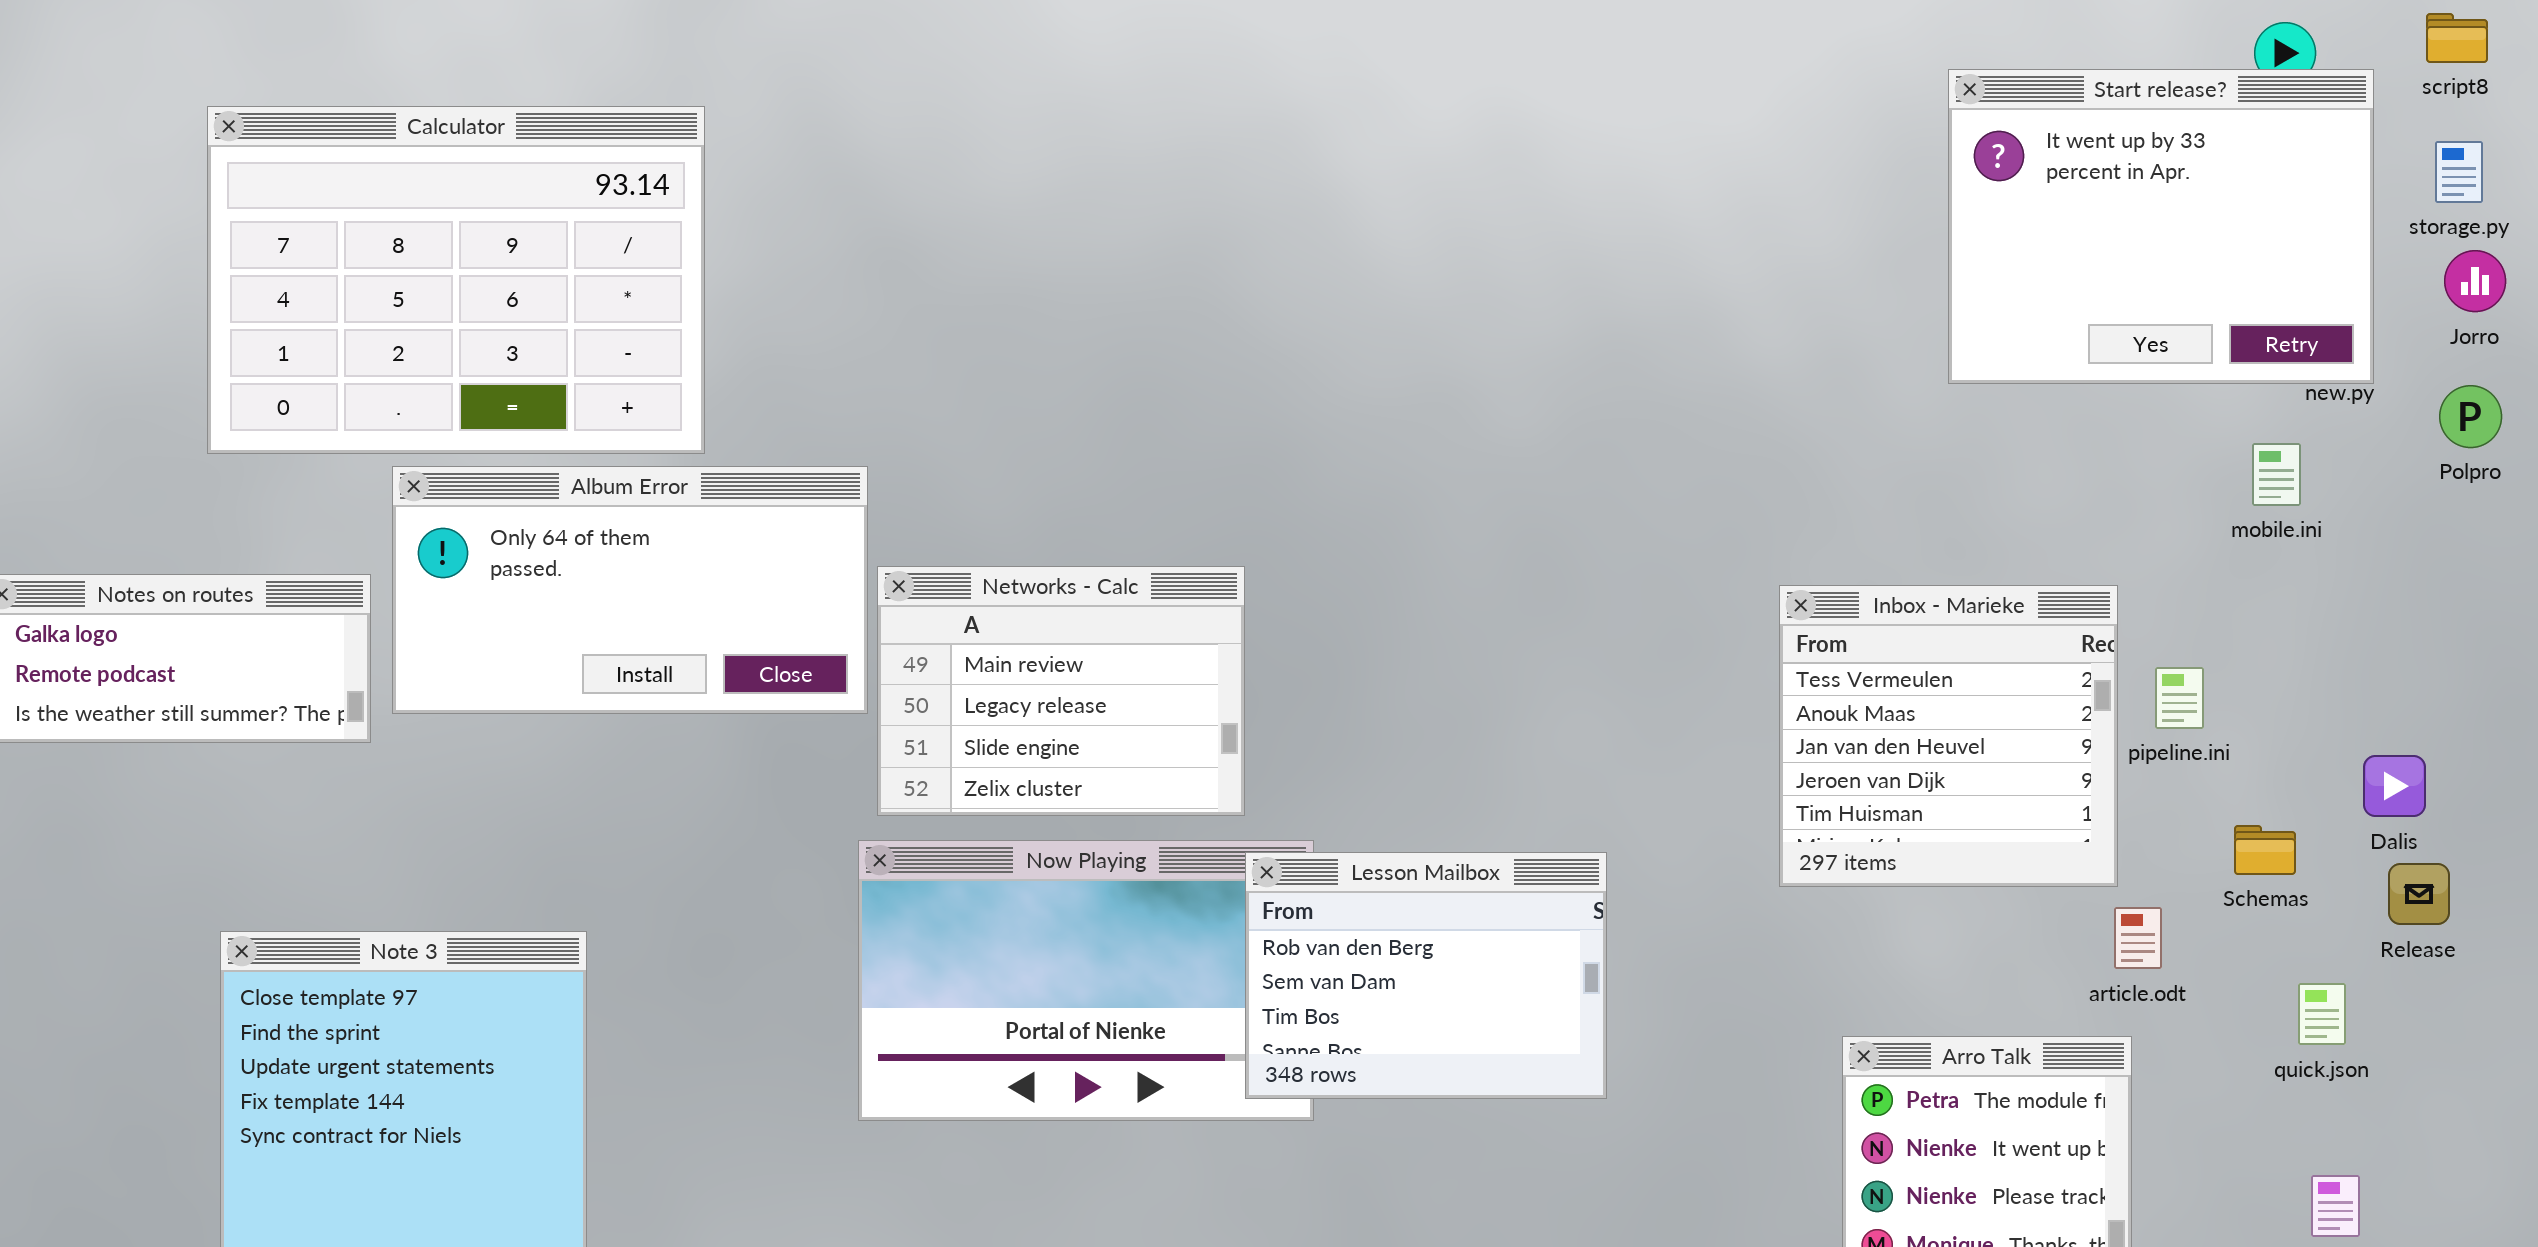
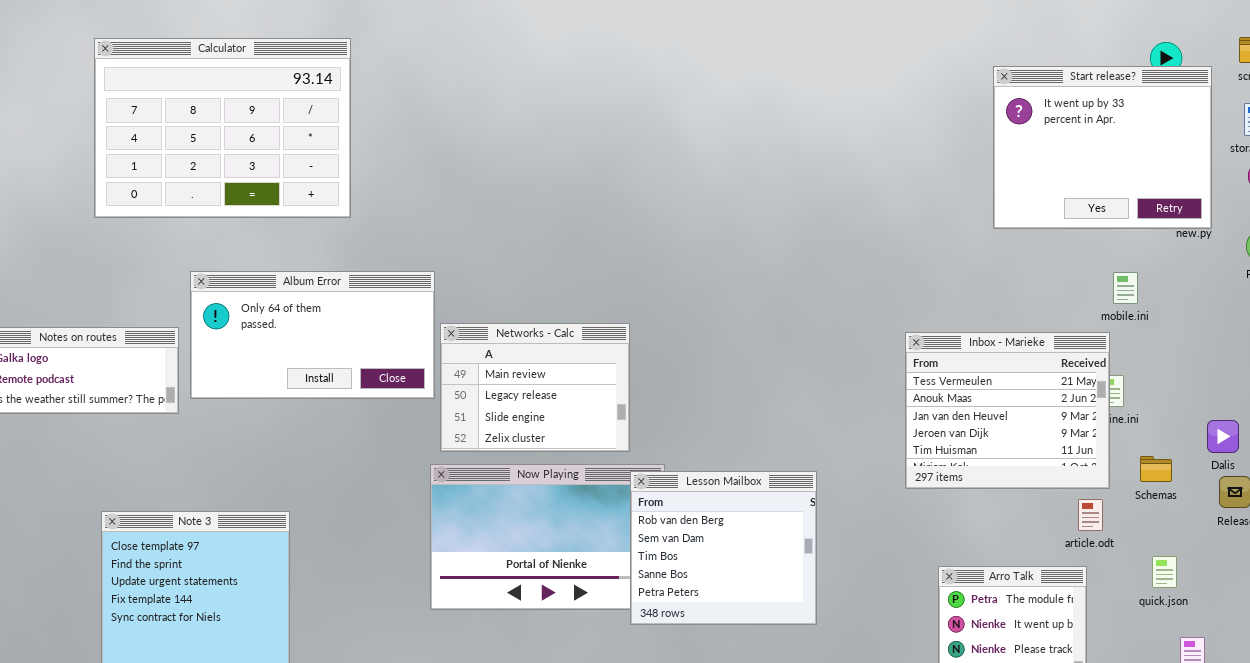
Calculator: [207,106,705,454] -> [94,38,351,218], moved
mobile.ini: [2252,443,2301,506] -> [1113,272,1138,304], moved
Inbox - Marieke: [1779,585,2118,887] -> [905,332,1110,489], resized
Lesson Mailbox: [1245,852,1607,1099] -> [630,471,817,625], resized
quick.json: [2298,983,2346,1045] -> [1152,556,1177,588], moved

